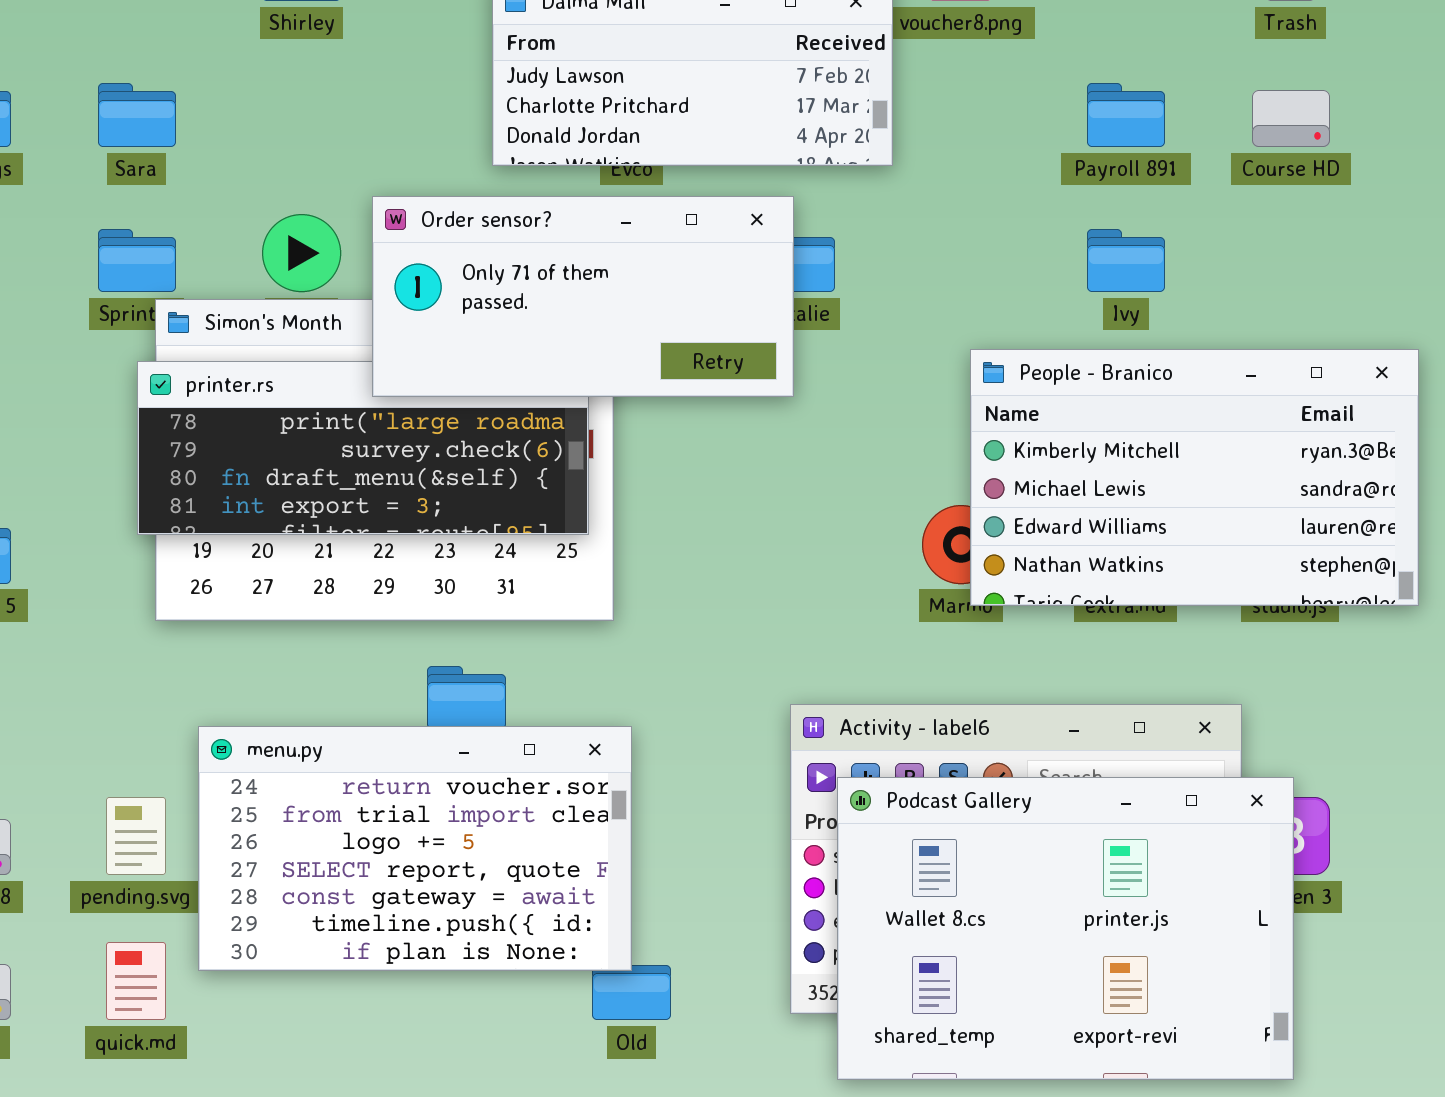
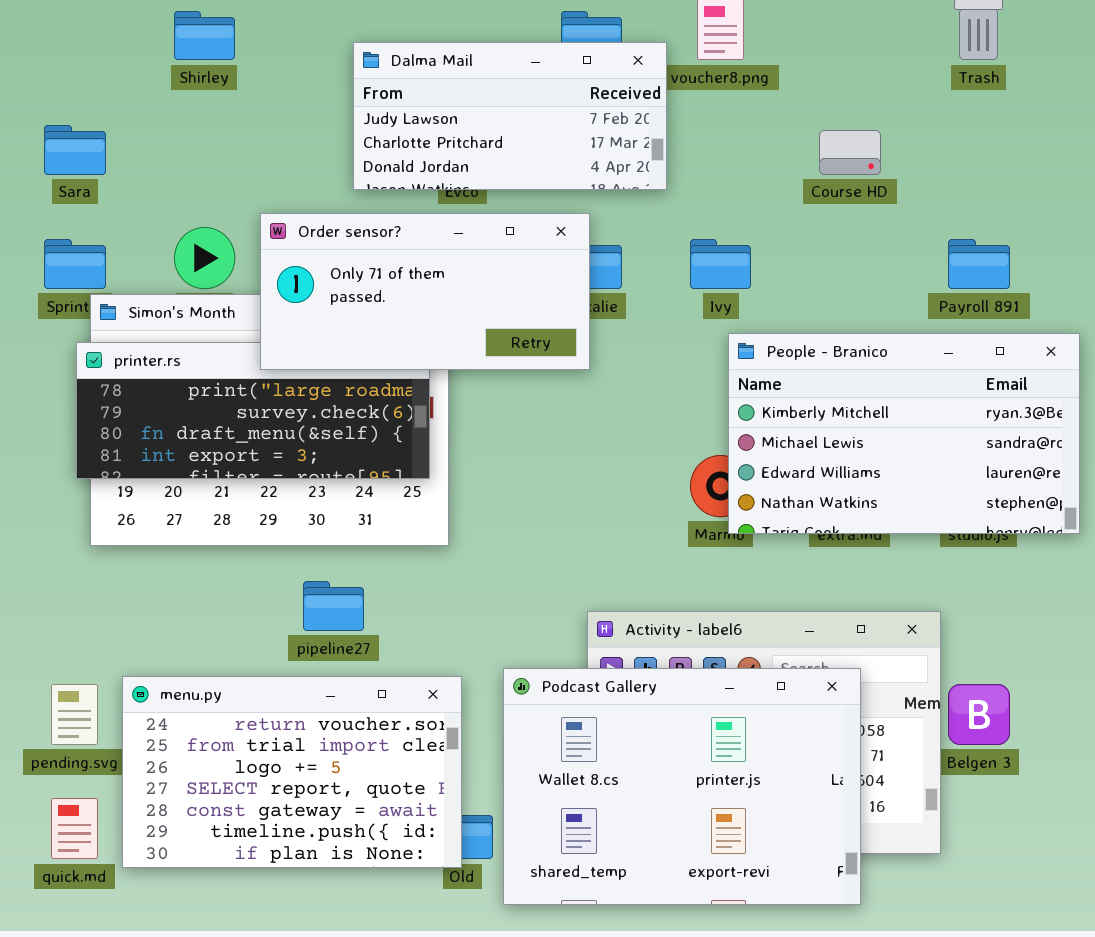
Payroll 891: [1087,83,1165,147] -> [948,239,1010,289], moved
Course HD: [1252,90,1330,147] -> [819,130,881,175], moved
Ivy: [1087,229,1165,292] -> [690,239,751,289], moved
menu.py: [198,726,632,971] -> [122,676,462,868], moved
Podcast Gallery: [837,777,1294,1080] -> [503,668,861,905], moved

